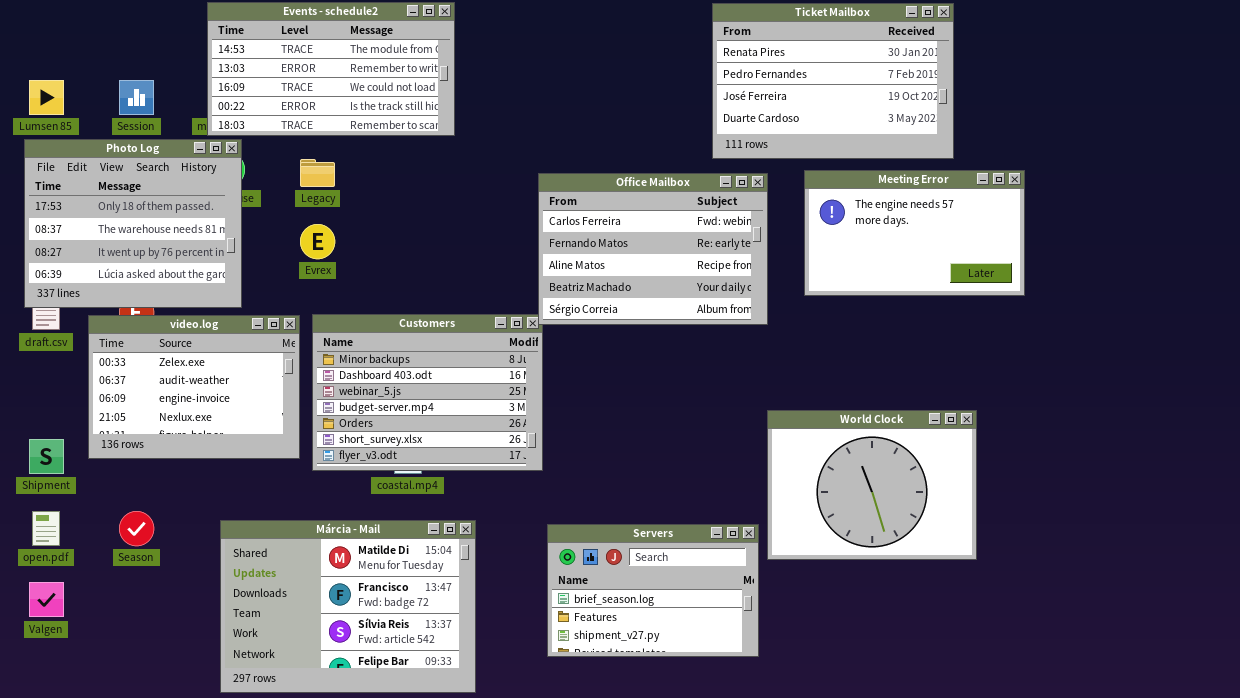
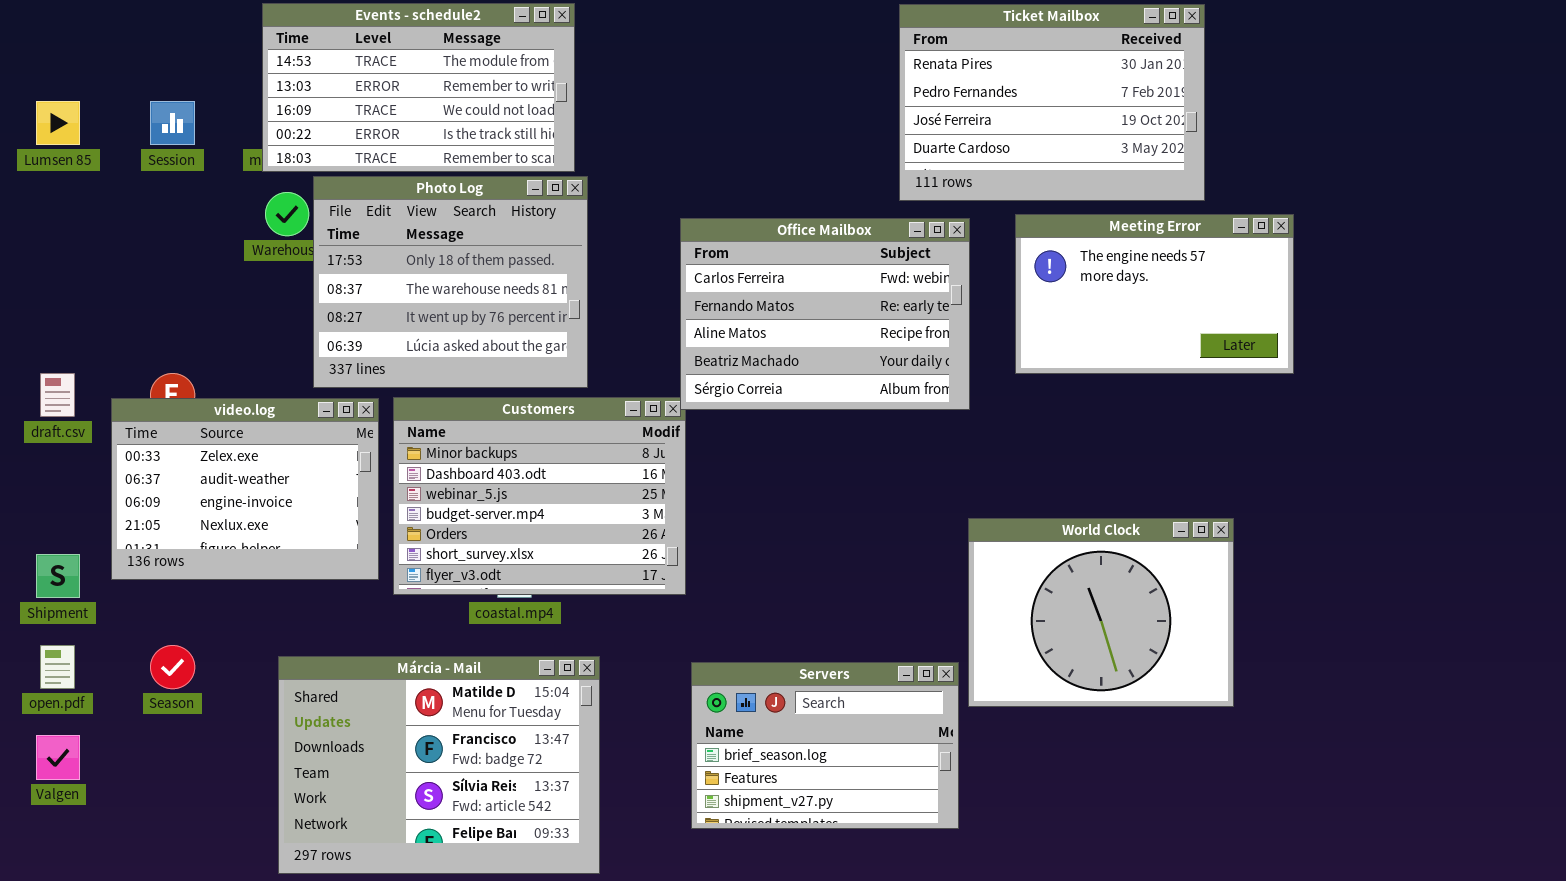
Photo Log: [24,139,242,308] -> [313,176,588,388], moved

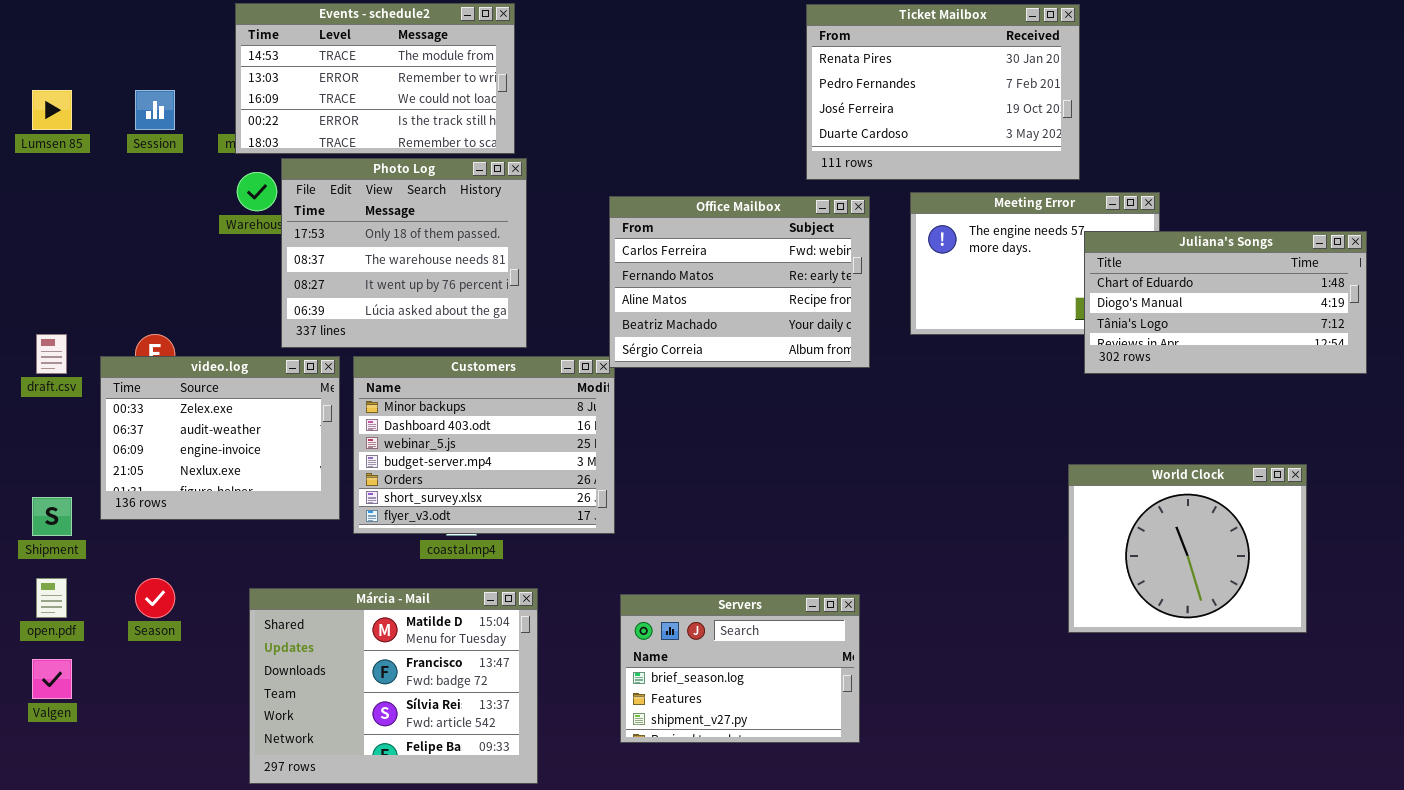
Juliana's Songs: none -> [1084,231,1367,374], opened
World Clock: [968,518,1234,707] -> [1068,464,1307,633], moved

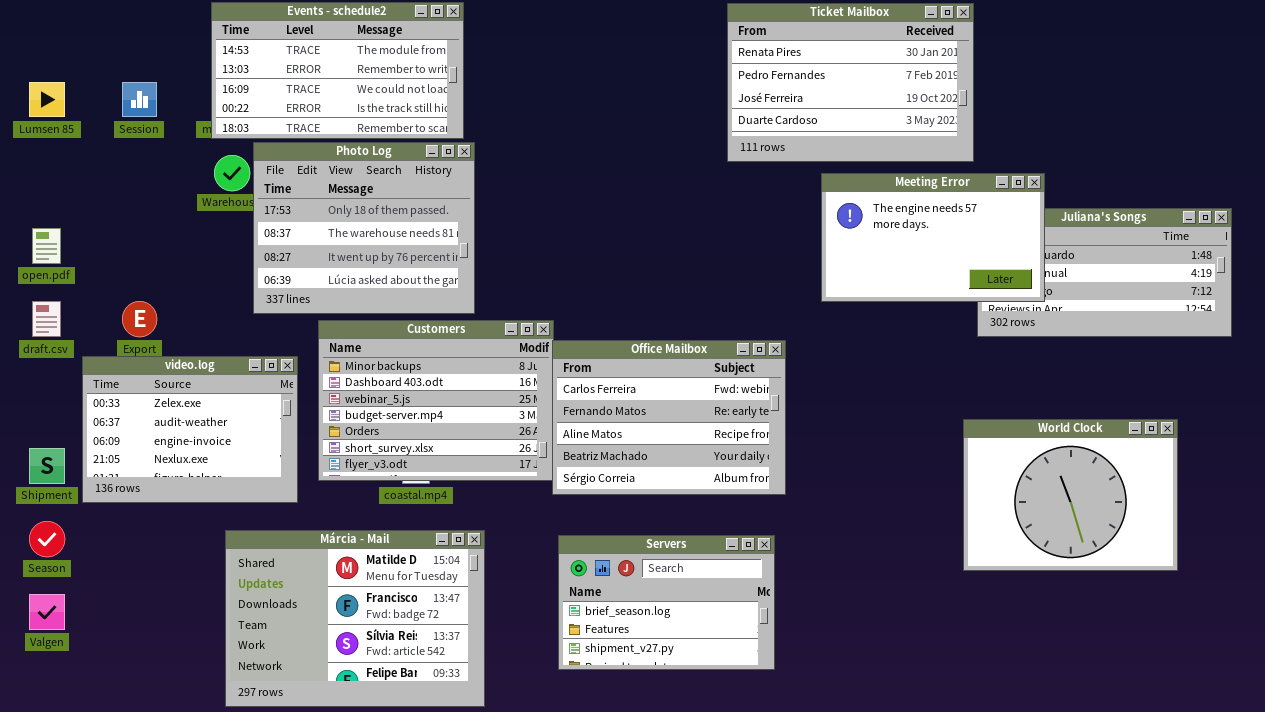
Meeting Error: [910,192,1160,335] -> [821,173,1045,302], raised
Office Mailbox: [609,196,870,368] -> [552,340,786,495], moved
video.log: [100,356,340,520] -> [82,356,298,503], moved
open.pdf: [36,578,67,618] -> [32,228,61,264], moved
Season: [135,578,175,618] -> [29,521,65,557], moved

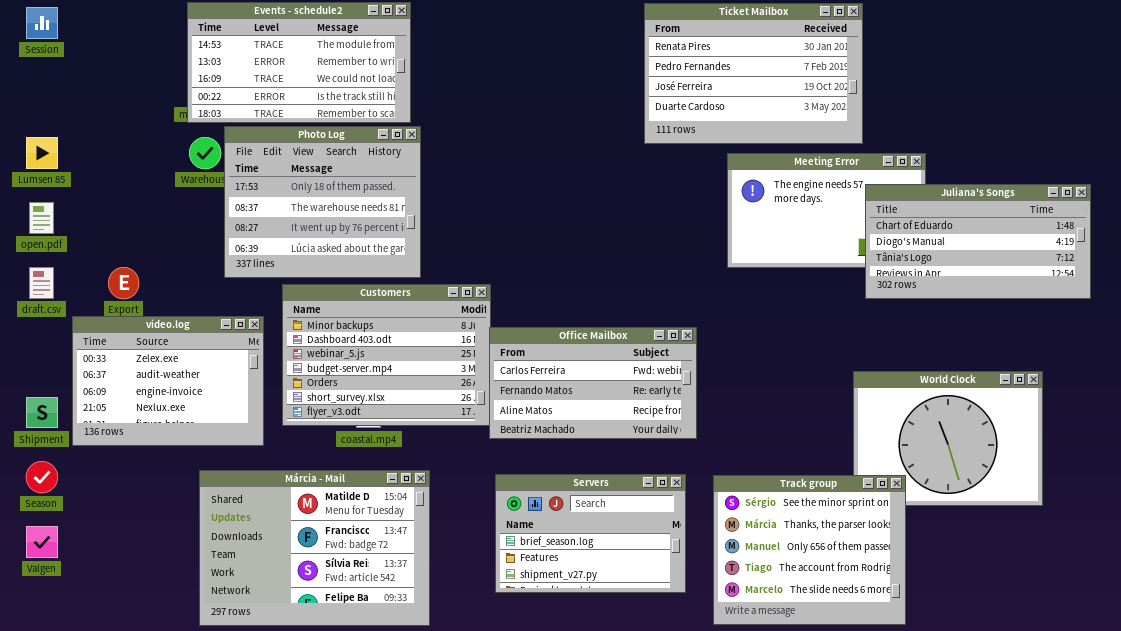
Lumsen 85: [29,82,65,117] -> [26,137,58,169], moved
Session: [122,82,157,117] -> [26,7,58,39], moved
Juliana's Songs: [977,208,1232,337] -> [865,184,1091,299], raised
Office Mailbox: [552,340,786,495] -> [489,327,697,439], resized
Track group: none -> [713,475,906,625], opened

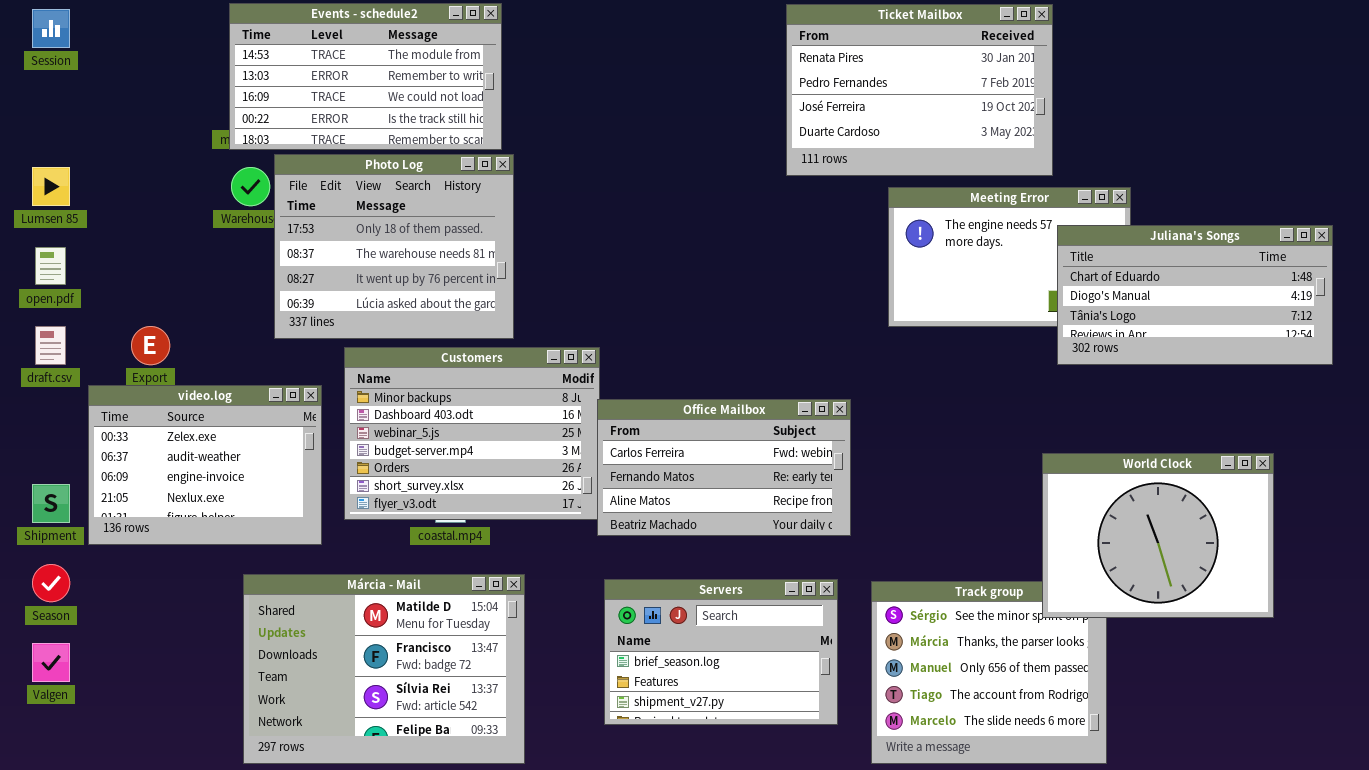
World Clock: [853,371,1043,506] -> [1042,453,1274,618], raised

